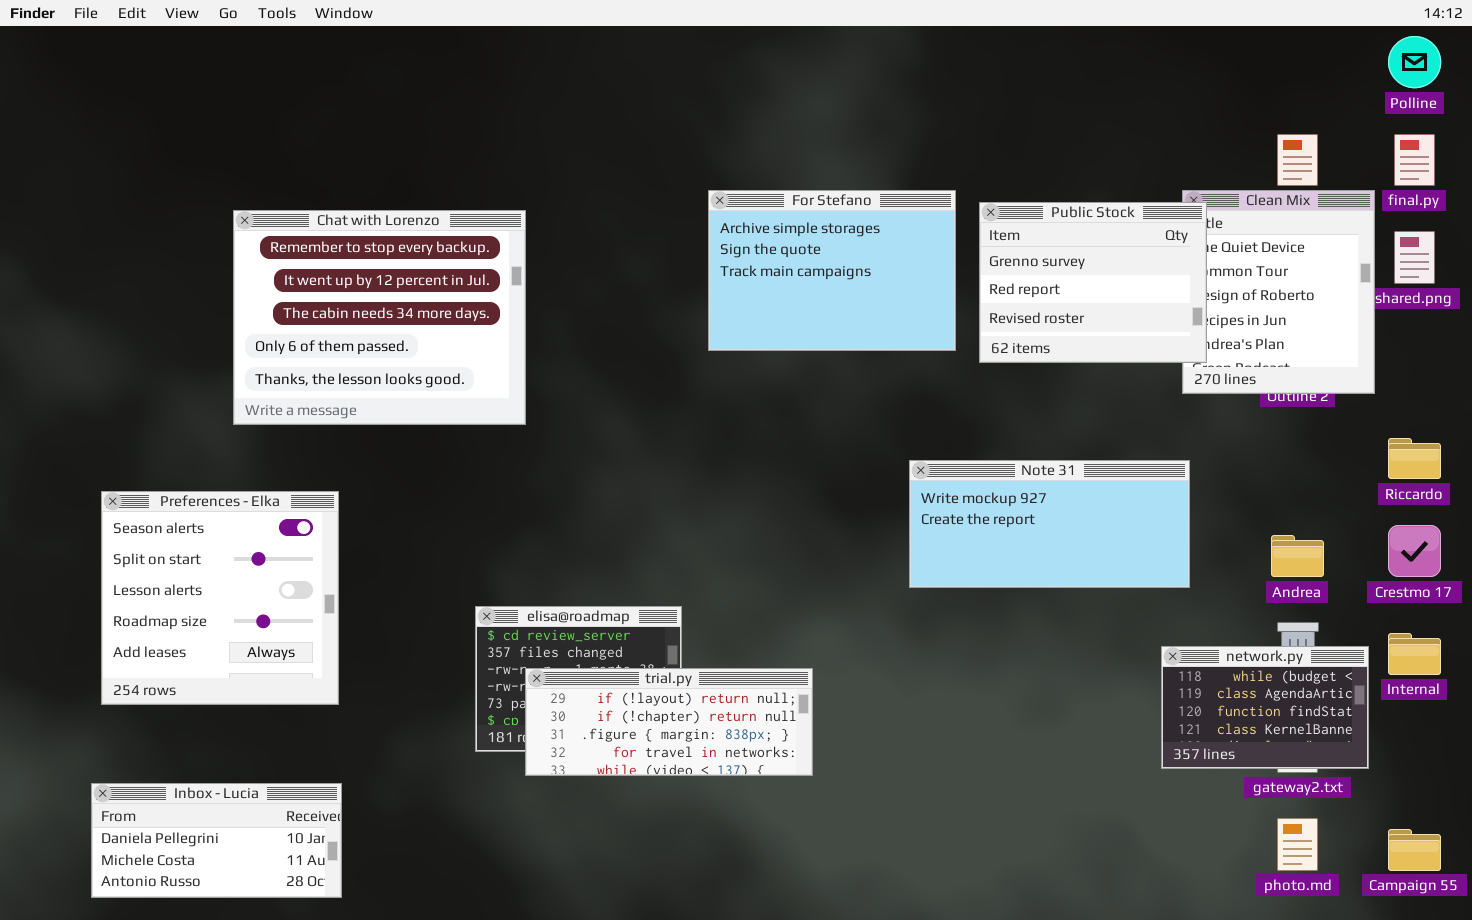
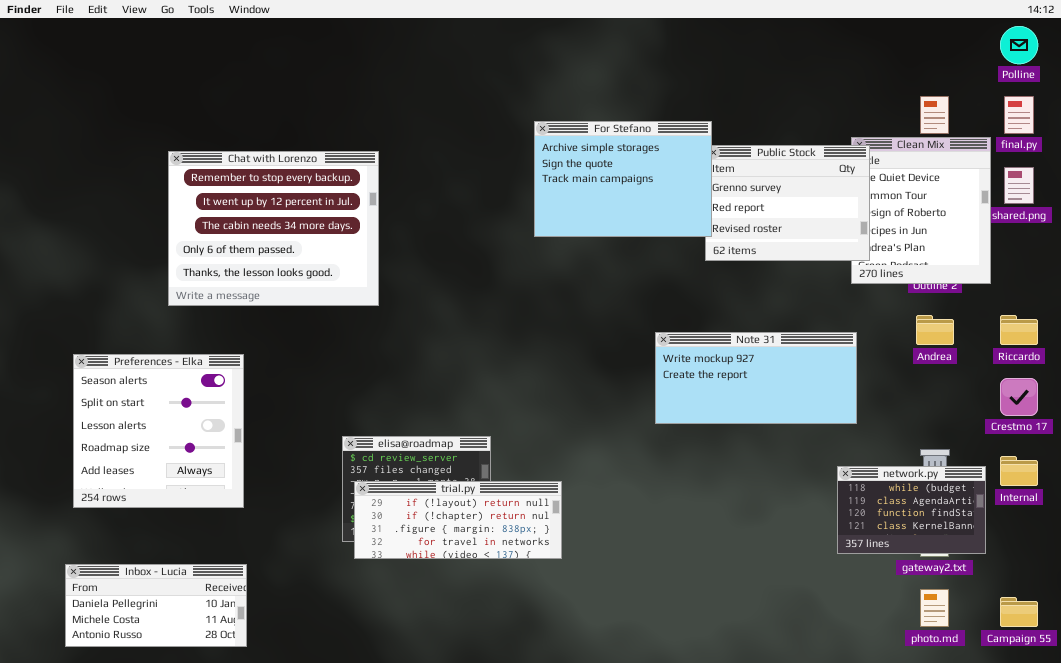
For Stefano: [708,190,956,351] -> [534,121,712,237], moved
Andrea: [1271,535,1324,577] -> [916,315,954,345], moved
trial.py: [525,668,813,776] -> [354,481,562,559], moved

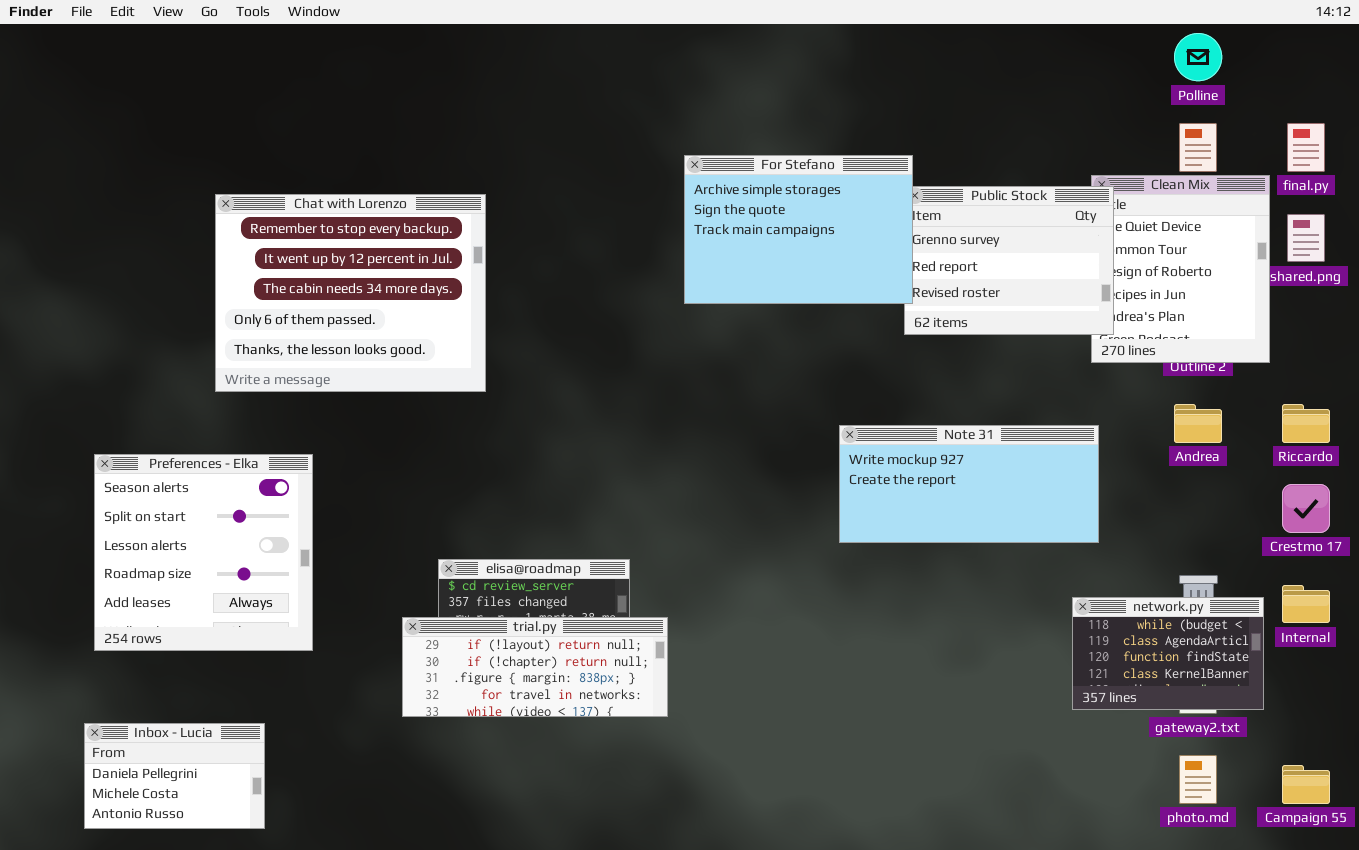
Polline: [1000,26,1038,64] -> [1174,33,1222,81], moved
trial.py: [354,481,562,559] -> [402,617,668,717], moved
Inbox - Lucia: [65,564,247,647] -> [84,723,265,829], resized

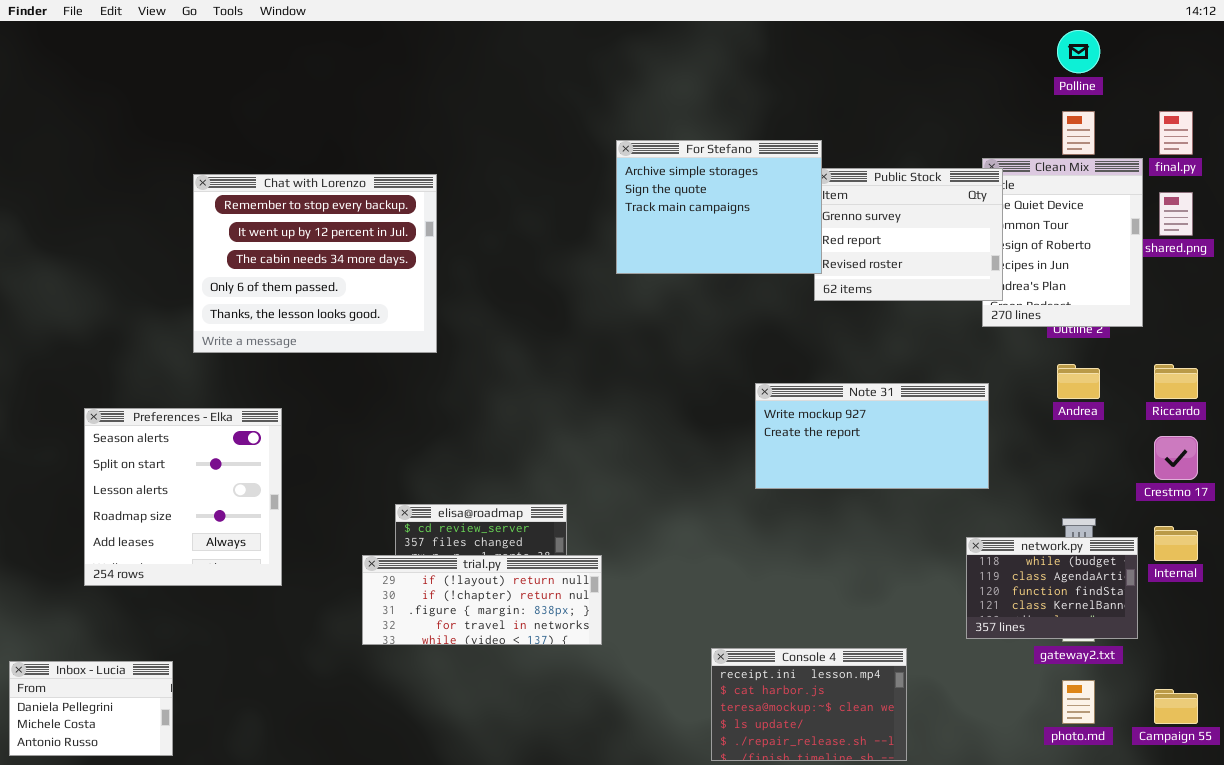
Console 4: none -> [711,648,907,761], opened
Inbox - Lucia: [84,723,265,829] -> [9,661,173,756], moved

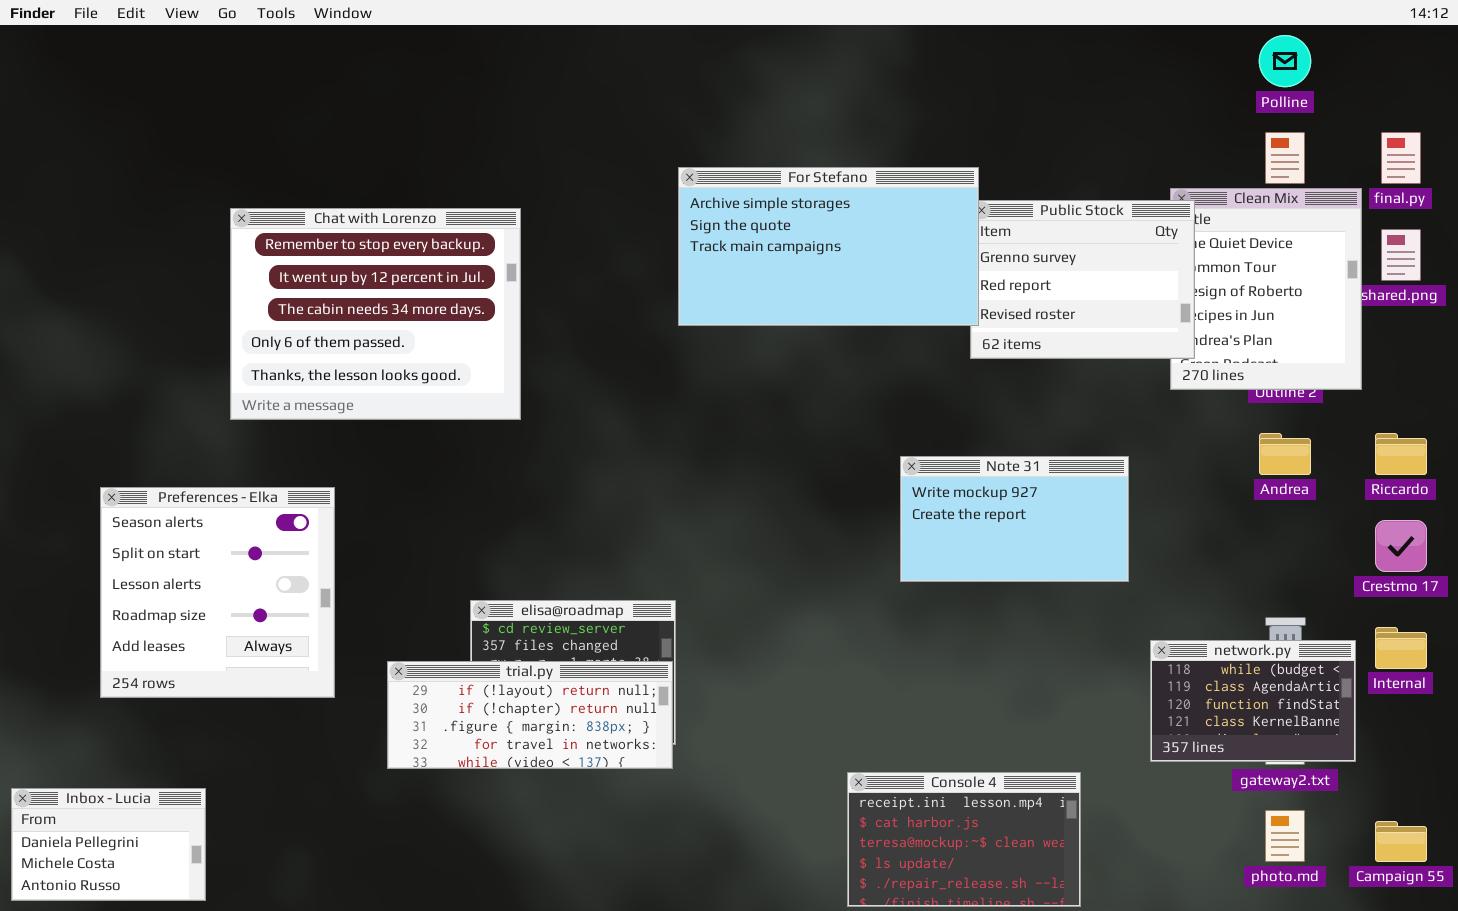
For Stefano: [616,140,822,274] -> [678,167,979,326], resized
Note 31: [755,383,989,489] -> [900,456,1129,582], resized
trial.py: [362,555,602,645] -> [387,661,673,769], moved

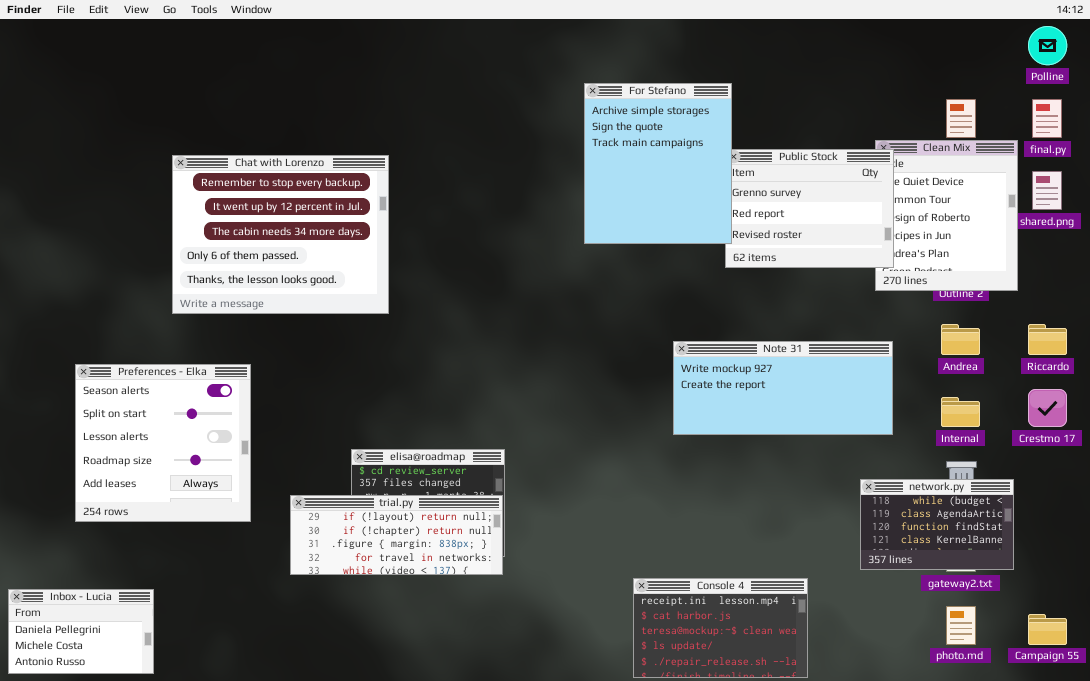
Polline: [1259,35,1311,87] -> [1028,26,1067,65], moved
For Stefano: [678,167,979,326] -> [584,83,732,244], resized
Note 31: [900,456,1129,582] -> [673,341,893,435], resized
Internal: [1375,627,1427,669] -> [941,397,980,427], moved

